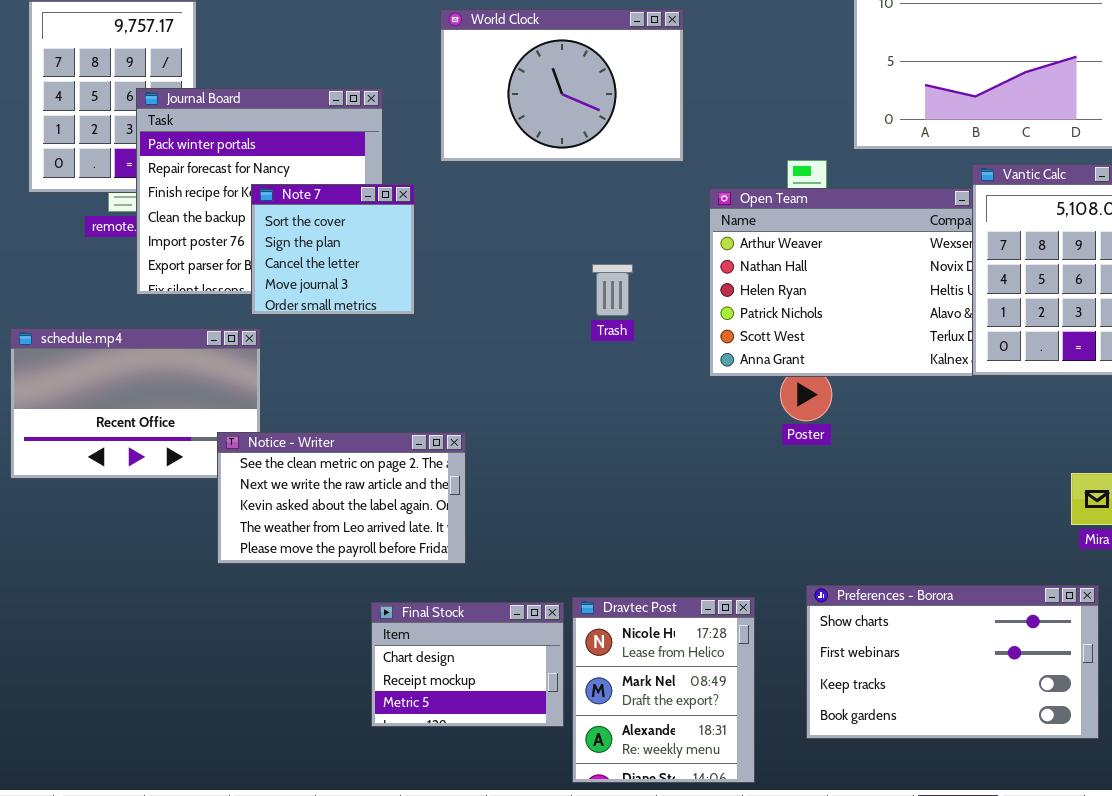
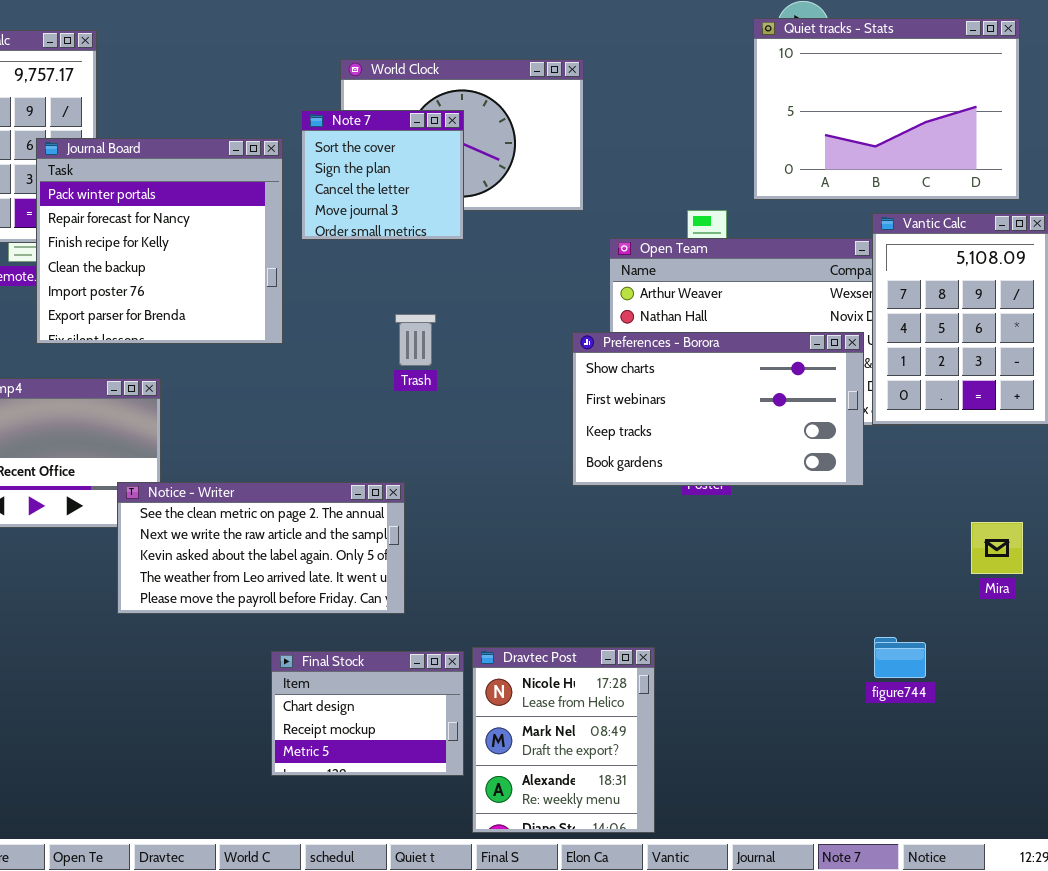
Note 7: [251,184,415,315] -> [301,110,464,240], moved
Trash: [592,264,633,316] -> [395,314,436,366], moved
Notice - Writer: [217,432,466,564] -> [117,482,405,614], resized
Preferences - Borora: [806,585,1099,739] -> [572,332,864,486], moved

